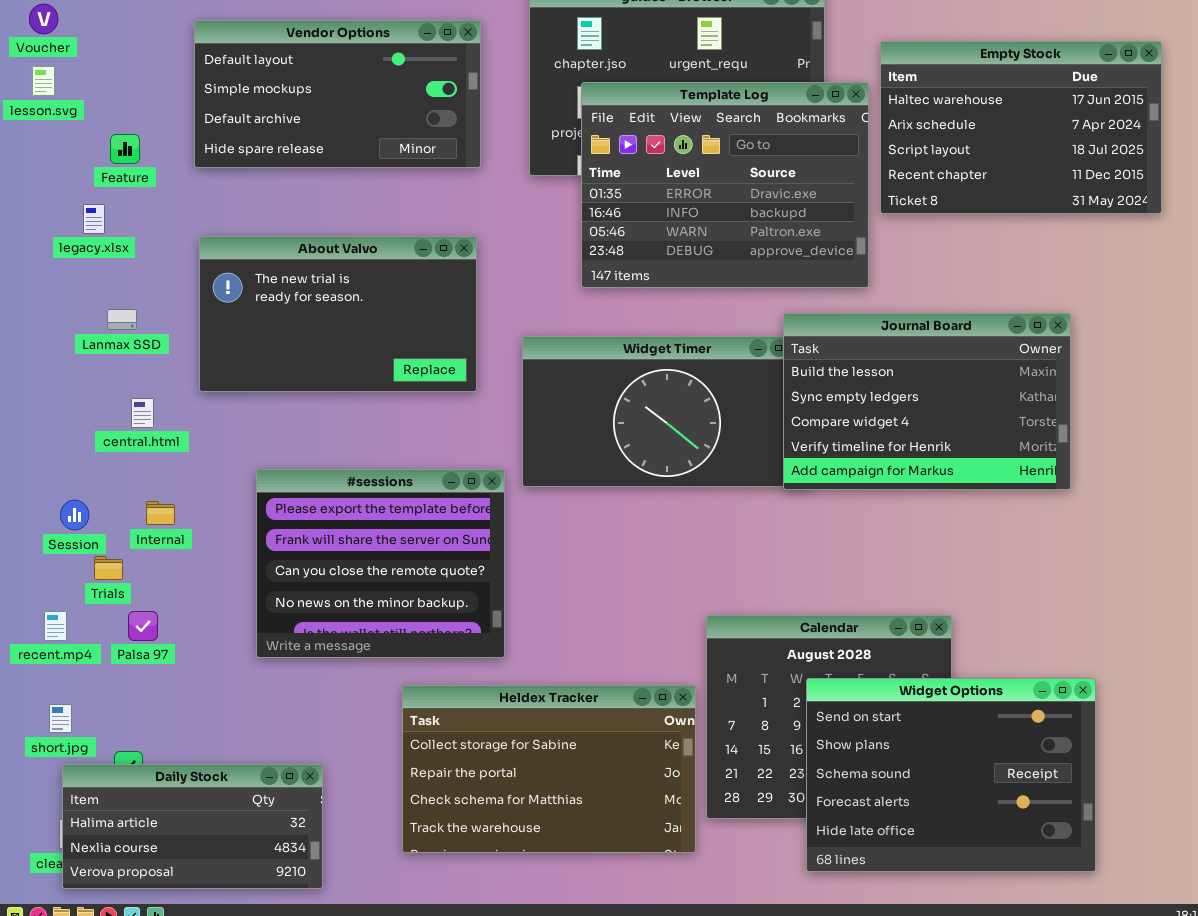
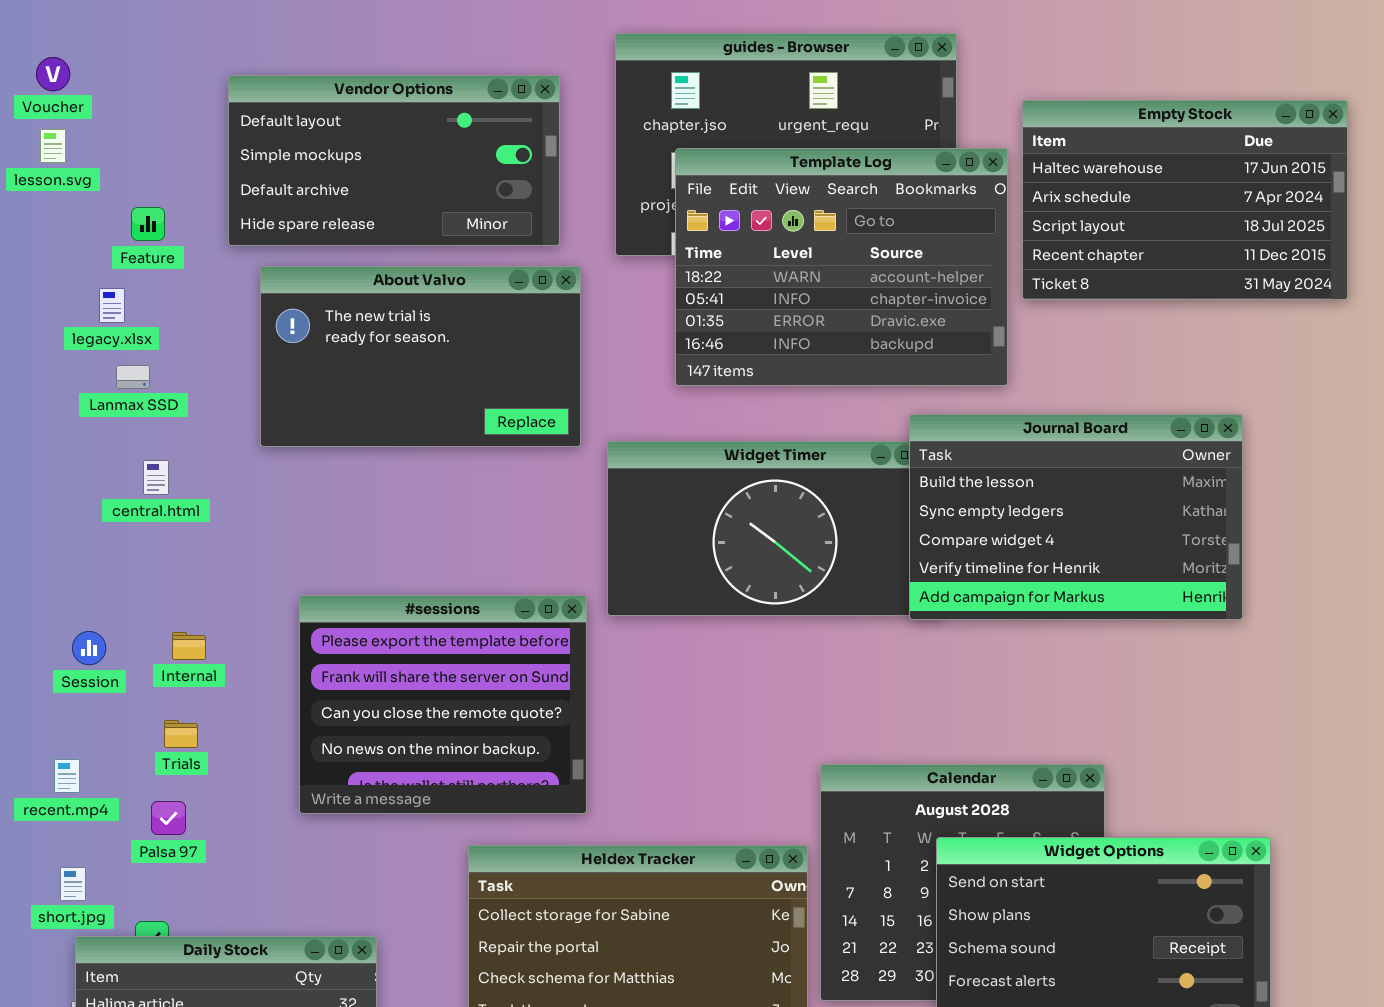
Template Log: [581,82,869,288] -> [675,148,1008,386], scrolled up 2 rows
About Valvo: [199,236,477,392] -> [260,266,581,447], moved
Lanmax SSD: [107,309,137,330] -> [116,365,150,389], moved
central.html: [131,398,154,428] -> [143,460,169,495], moved
Trials: [94,556,123,580] -> [164,720,198,748], moved
Palsa 97: [128,611,158,641] -> [151,801,186,835], moved

